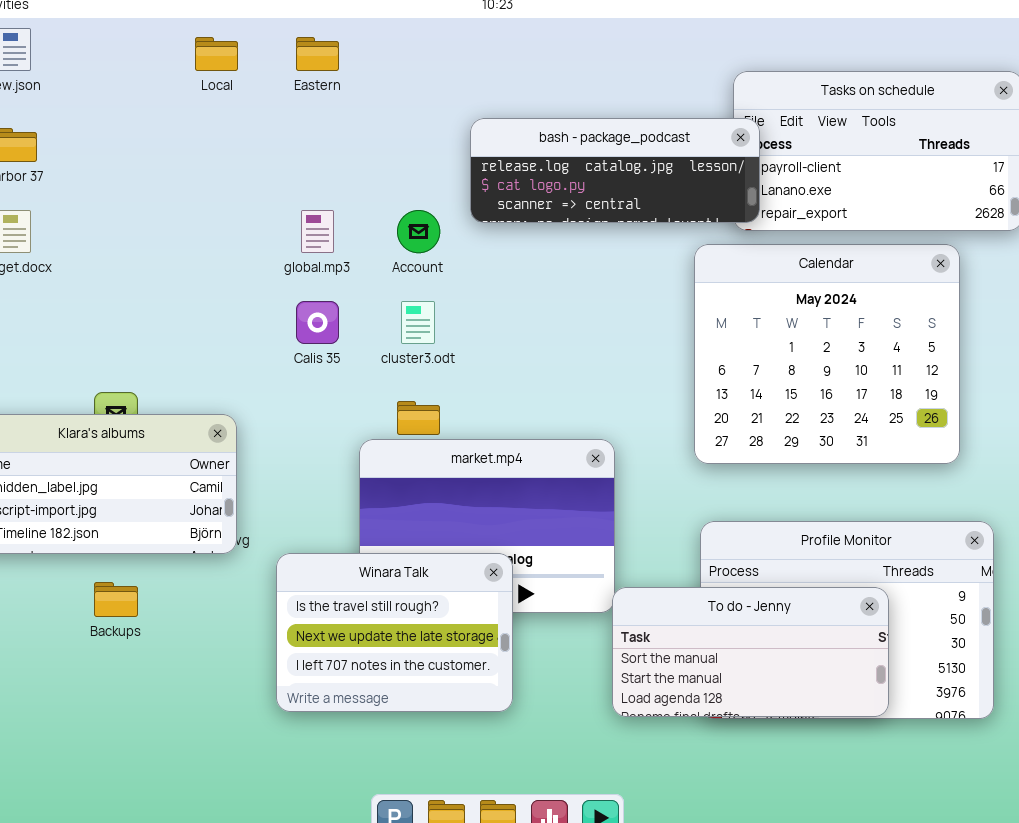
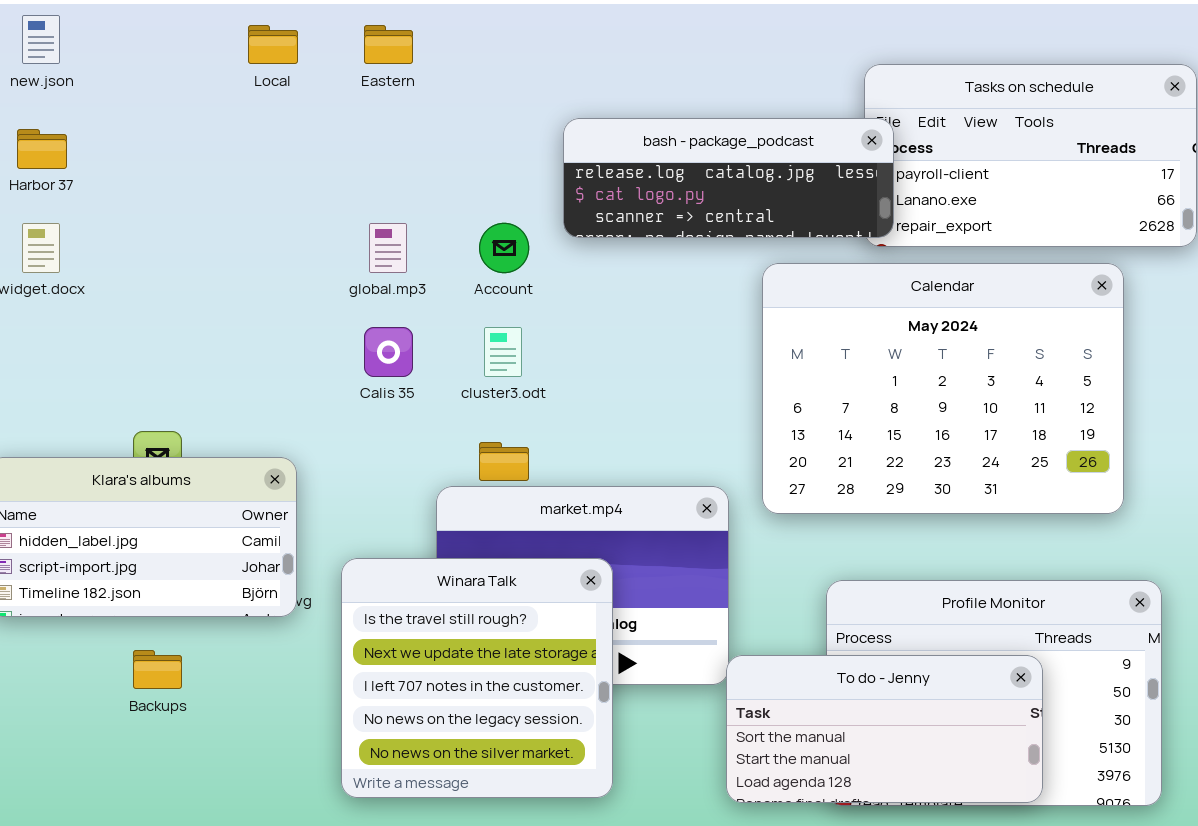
Calendar: [694,244,960,464] -> [762,263,1124,514], resized
Winara Talk: [276,553,513,712] -> [341,558,613,798], resized

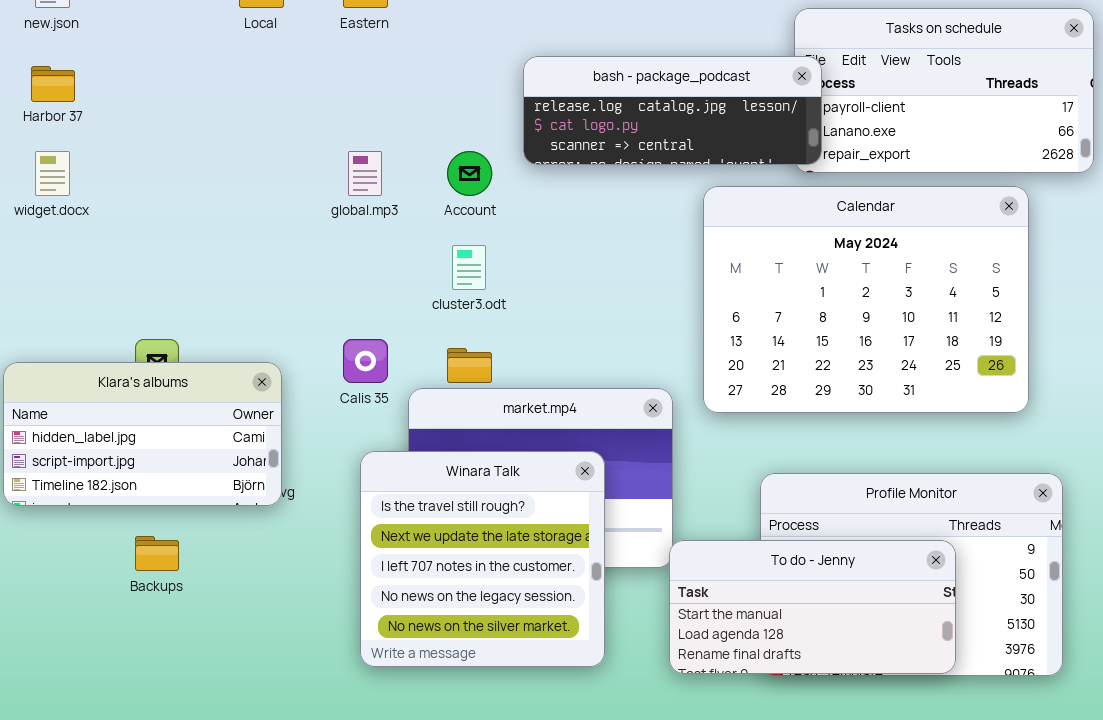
Calis 35: [364,327,413,377] -> [343,339,388,383], moved
Winara Talk: [341,558,613,798] -> [360,451,605,667], moved
To do - Jenny: [726,655,1043,803] -> [669,540,956,674], scrolled down 1 row

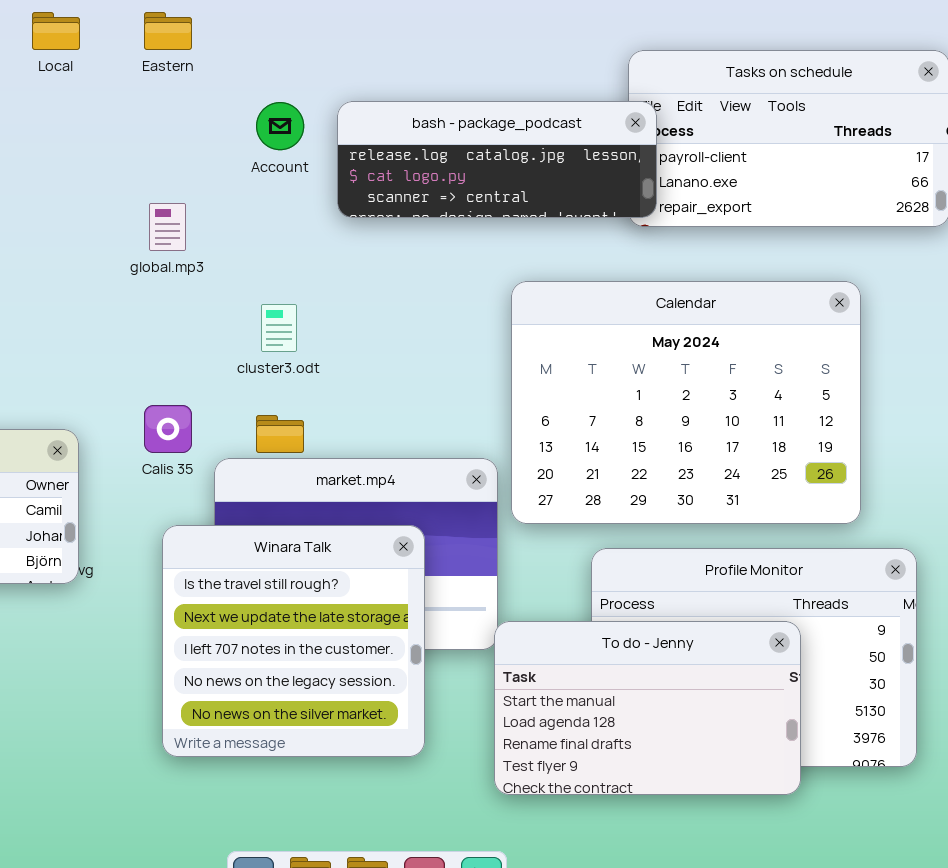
Account: [447,151,492,196] -> [256,102,304,150], moved
Calendar: [703,186,1029,413] -> [511,281,861,524], moved
To do - Jenny: [669,540,956,674] -> [494,621,801,795], resized

